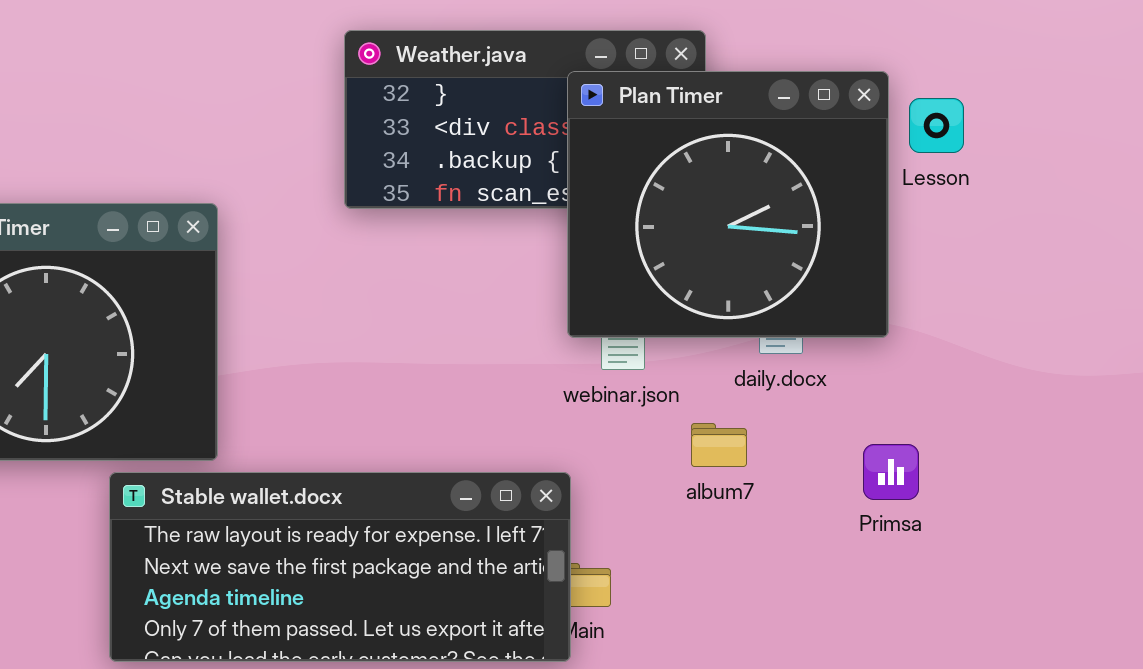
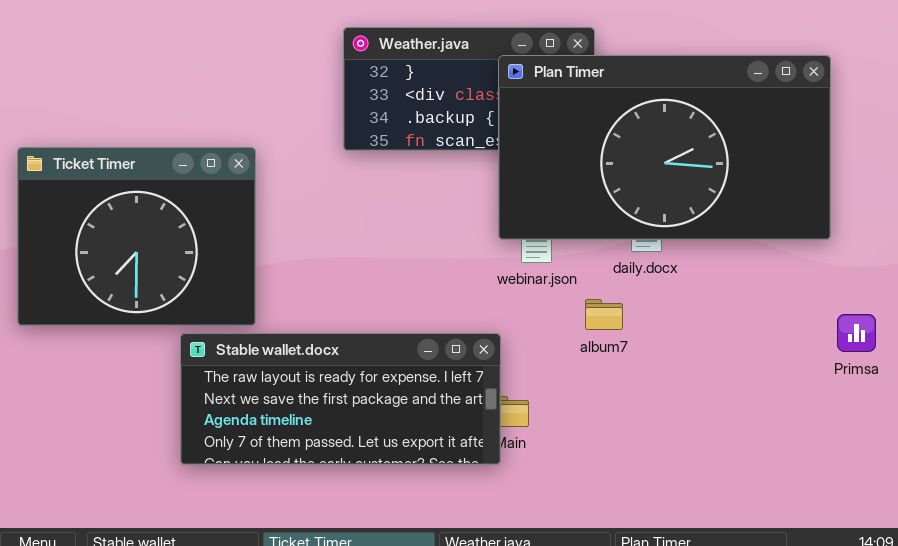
Plan Timer: [567,71,889,338] -> [498,55,831,240], resized
Primsa: [863,444,919,500] -> [837,314,876,352], moved

